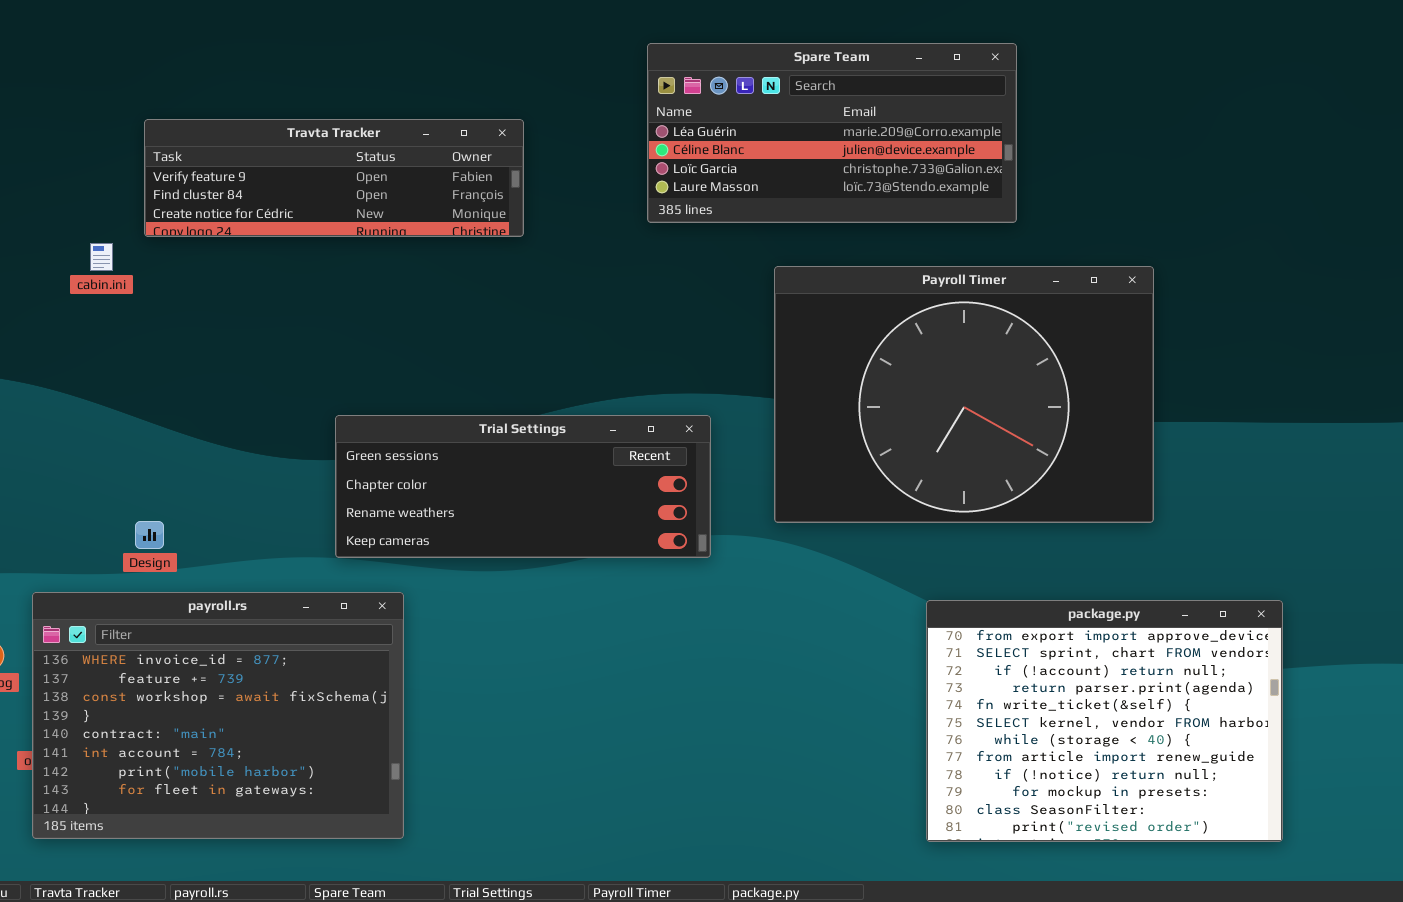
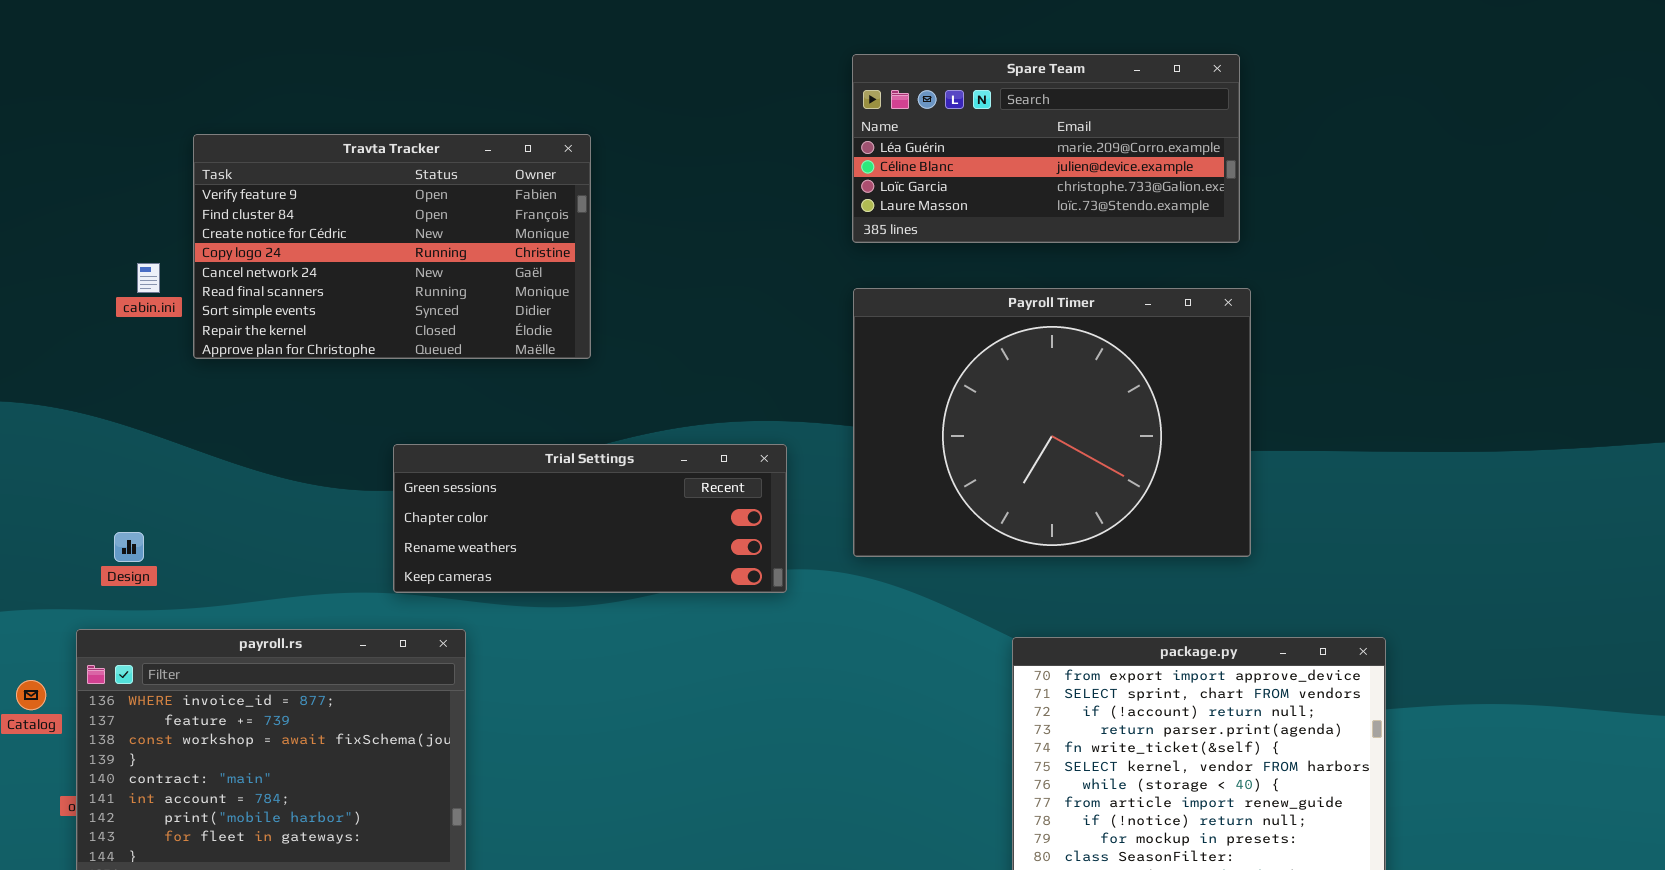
Spare Team: [647,43,1017,223] -> [852,54,1240,243], moved
Travta Tracker: [144,119,524,237] -> [193,134,591,359], resized
Design: [135,521,164,549] -> [114,532,144,562], moved

